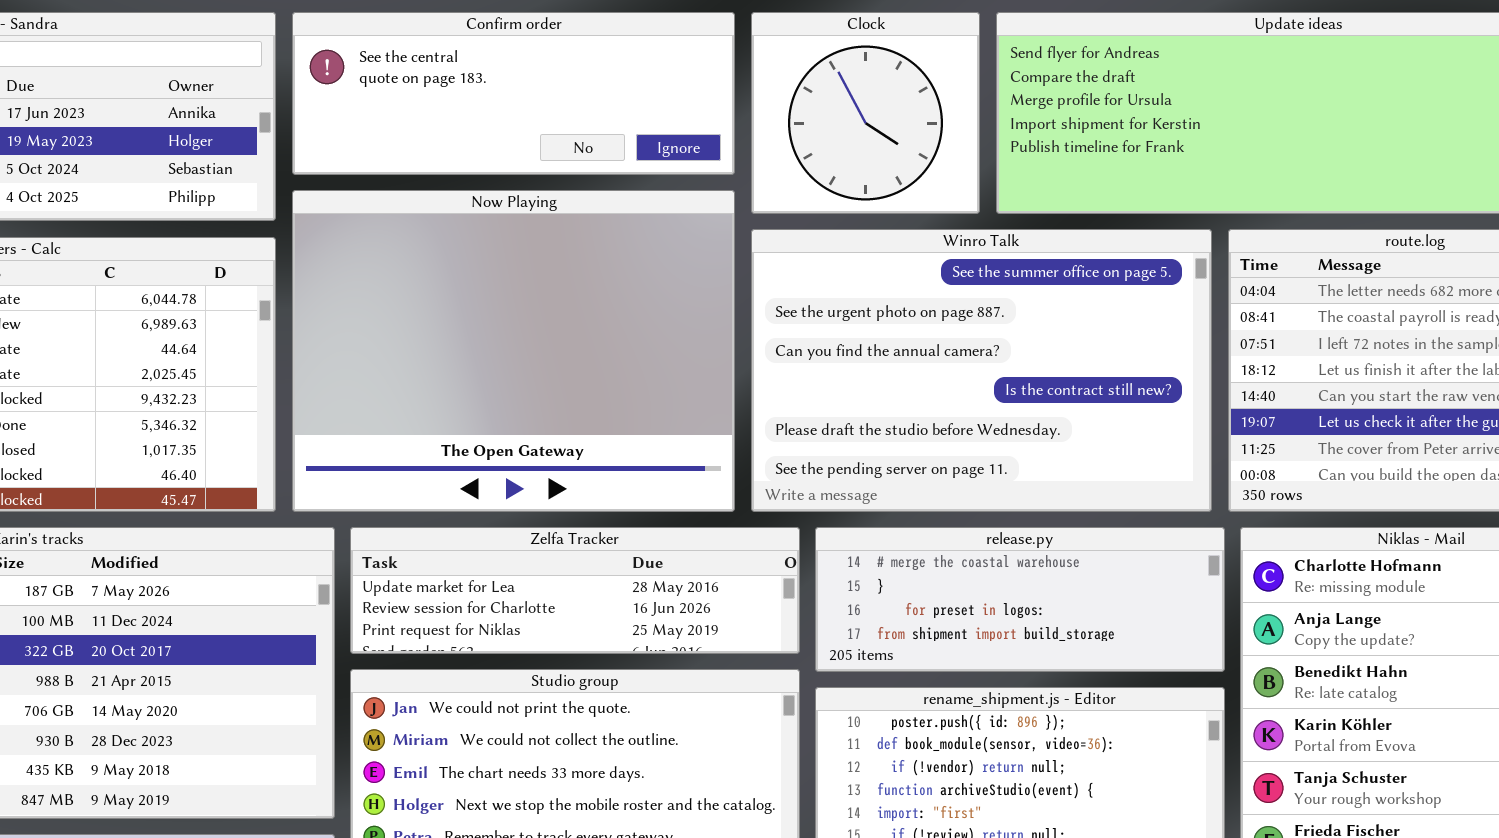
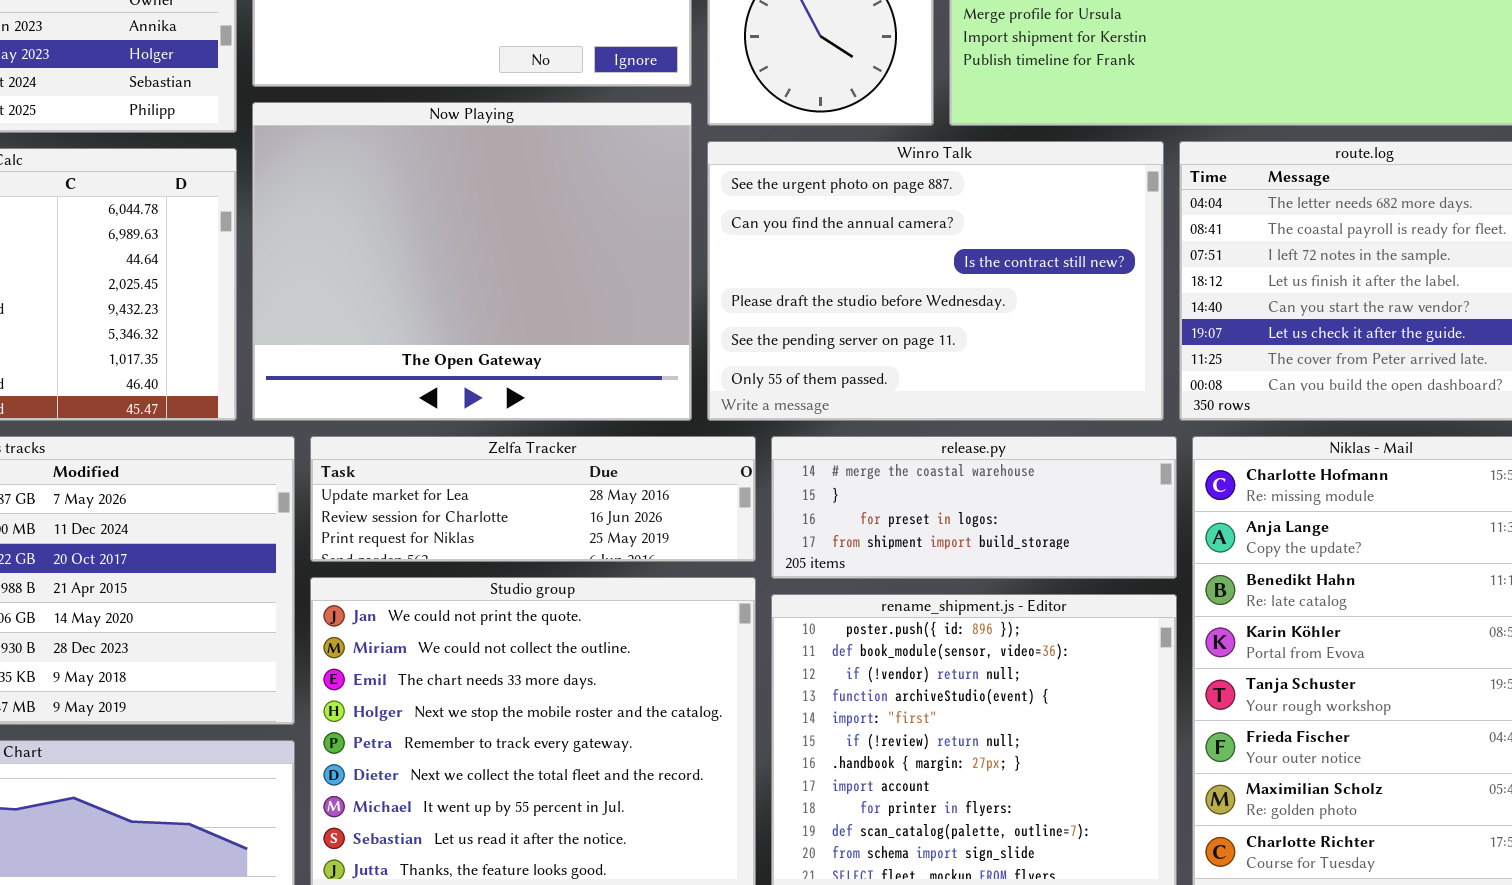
Winro Talk: [751,229,1212,512] -> [707,141,1164,421], scrolled down 1 row

